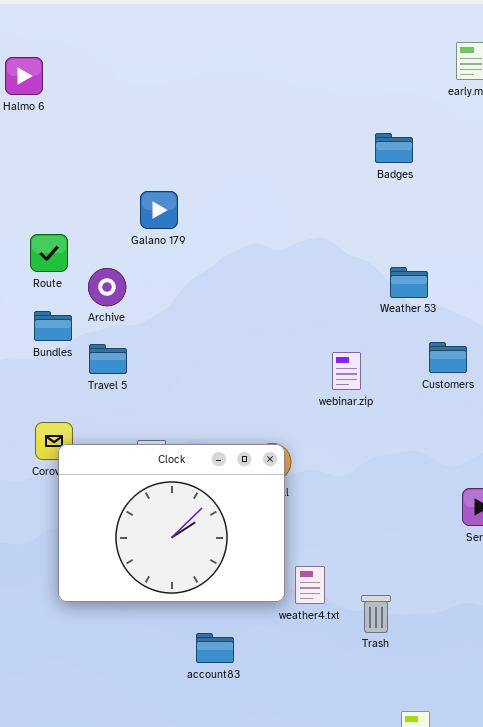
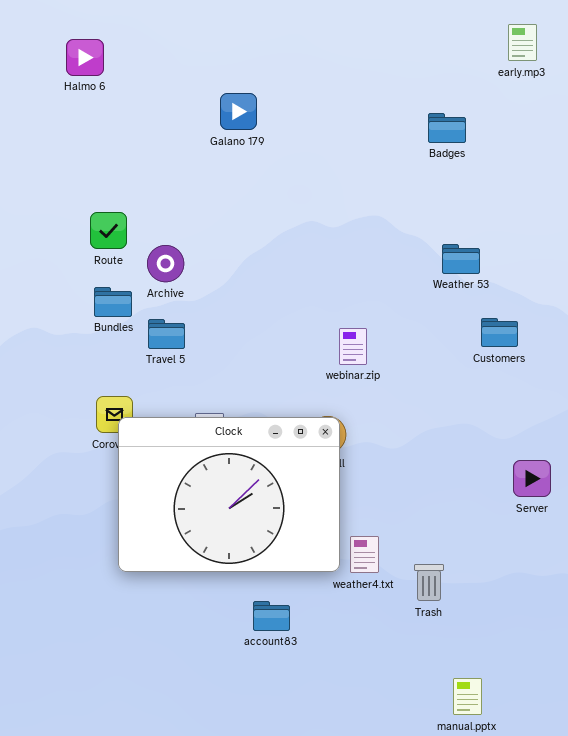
Galano 179: [140,191,178,229] -> [220,93,257,130], moved
webinar.zip: [332,352,361,390] -> [339,328,367,365], moved

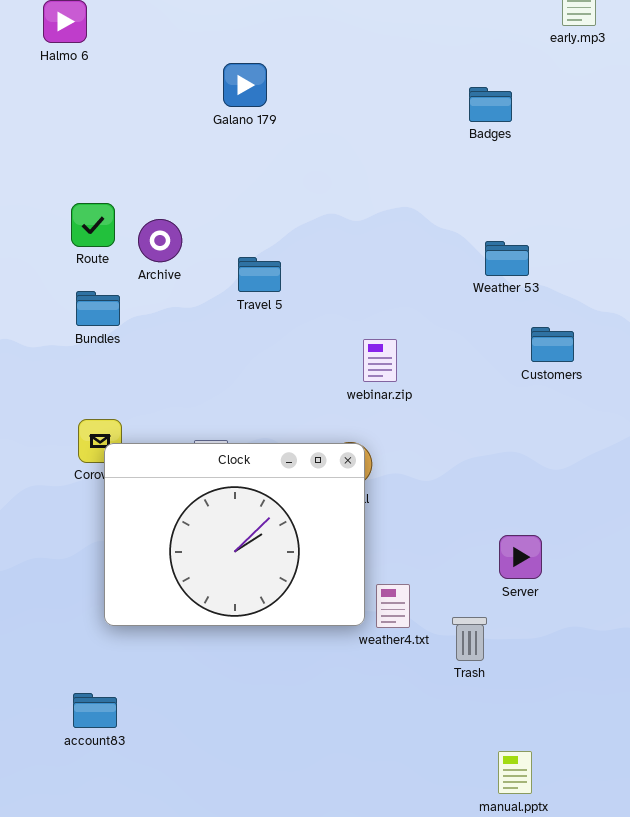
Archive: [147,245,184,282] -> [138,219,182,262], moved
Travel 5: [148,319,185,349] -> [238,257,281,292], moved
Server: [513,460,551,497] -> [499,535,542,579], moved
account83: [253,601,290,631] -> [73,693,117,728], moved

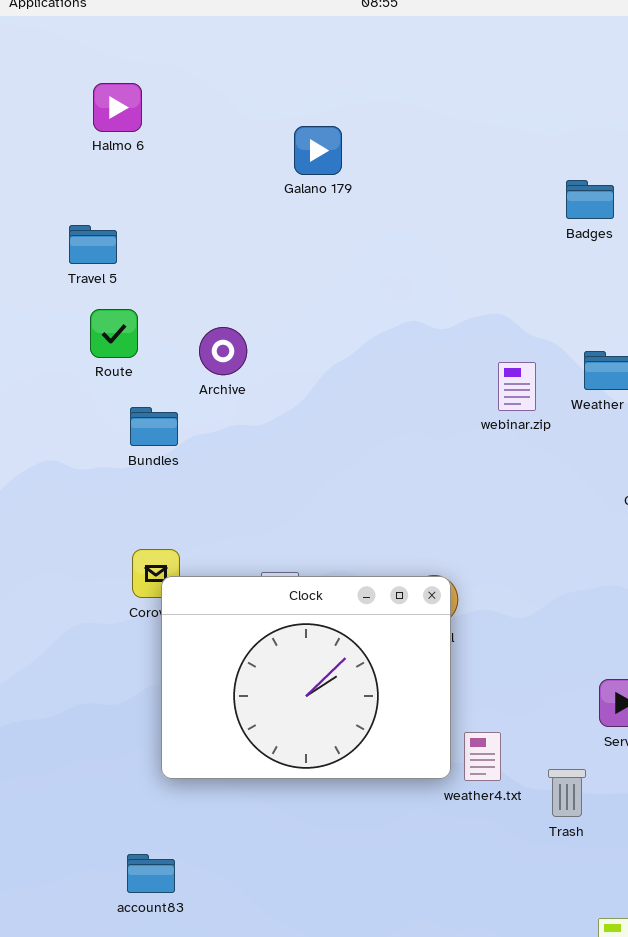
Galano 179: [223,63,267,107] -> [294,126,342,175], moved
Route: [71,203,115,247] -> [90,309,138,358], moved
Travel 5: [238,257,281,292] -> [69,225,117,264], moved
webinar.zip: [363,339,397,382] -> [498,362,536,411], moved

